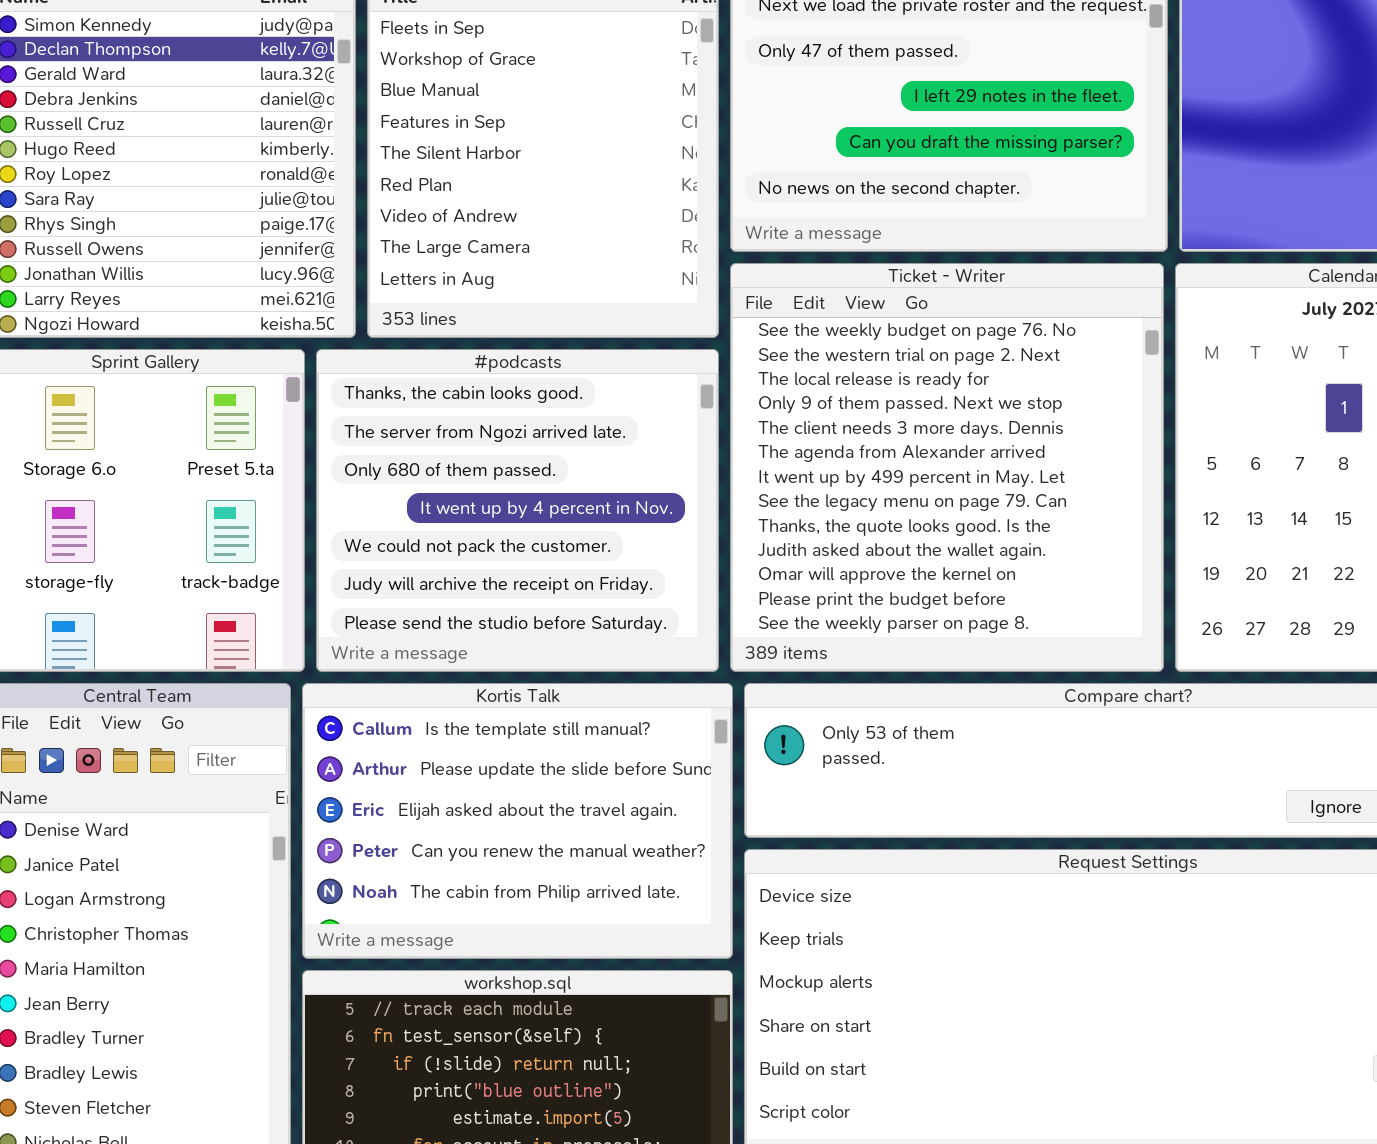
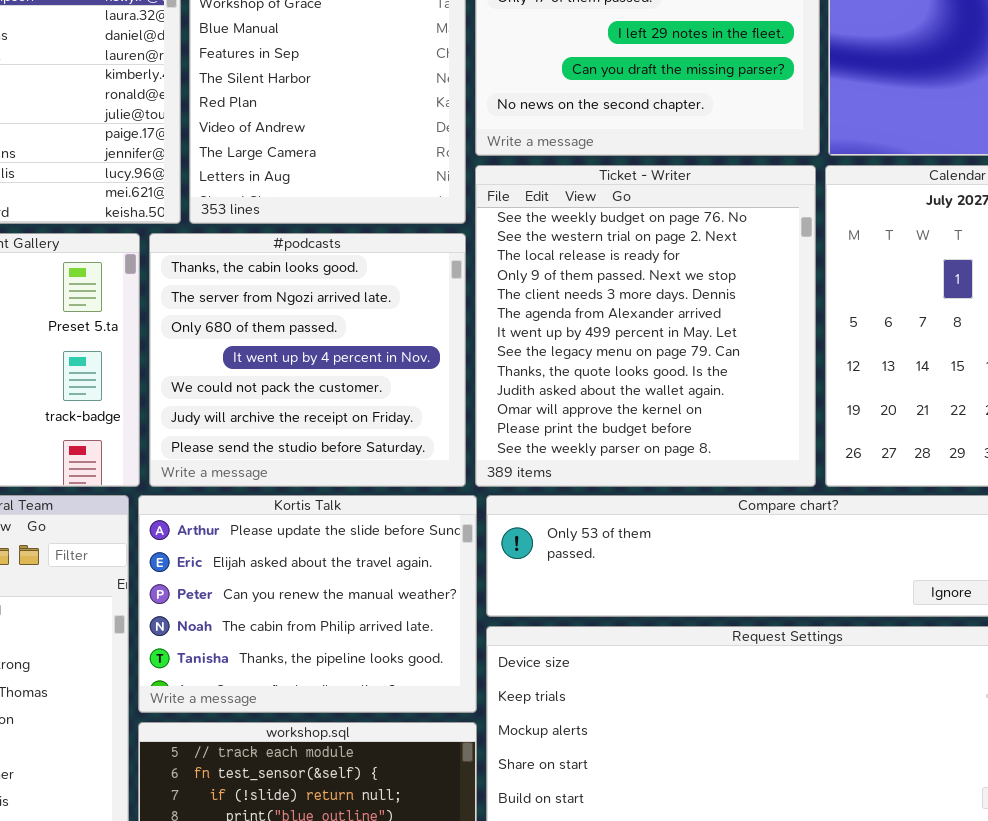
Kortis Talk: [302,683,733,959] -> [138,495,477,713], scrolled down 1 row

